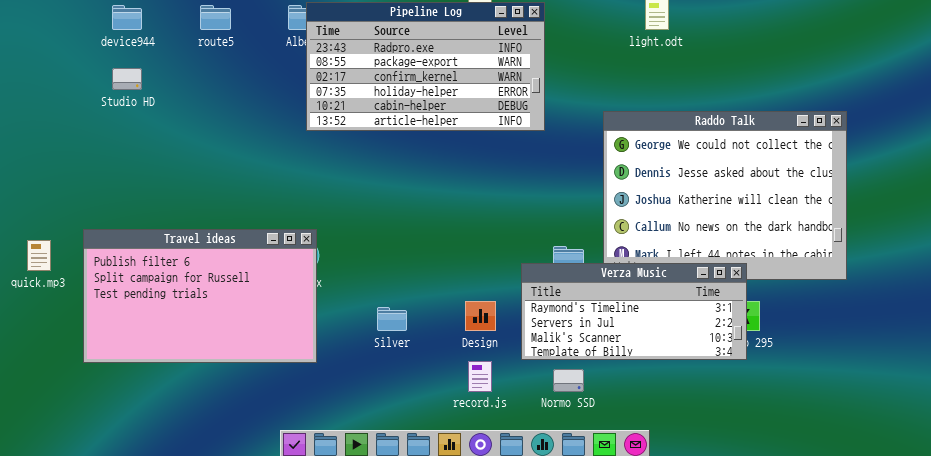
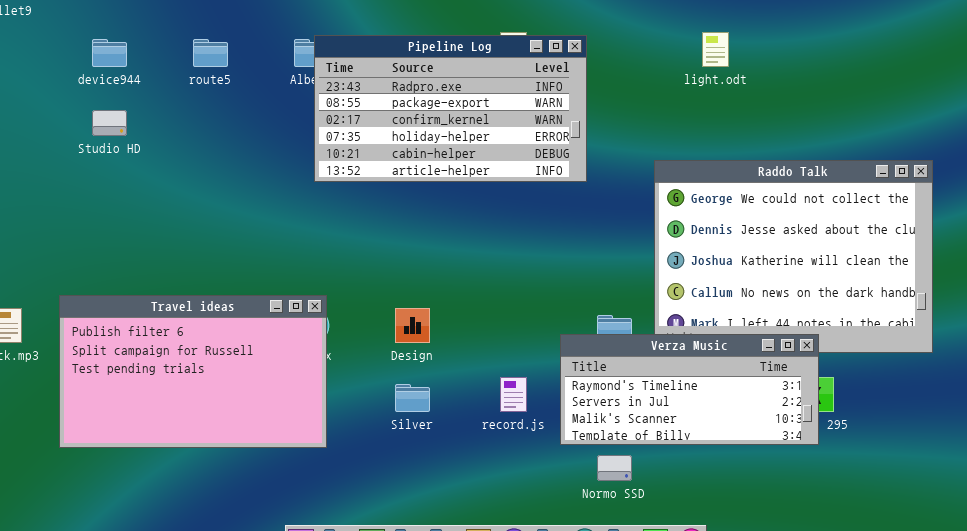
Design: [465,301,496,331] -> [395,308,430,343], moved
record.js: [468,361,492,392] -> [500,377,527,412], moved

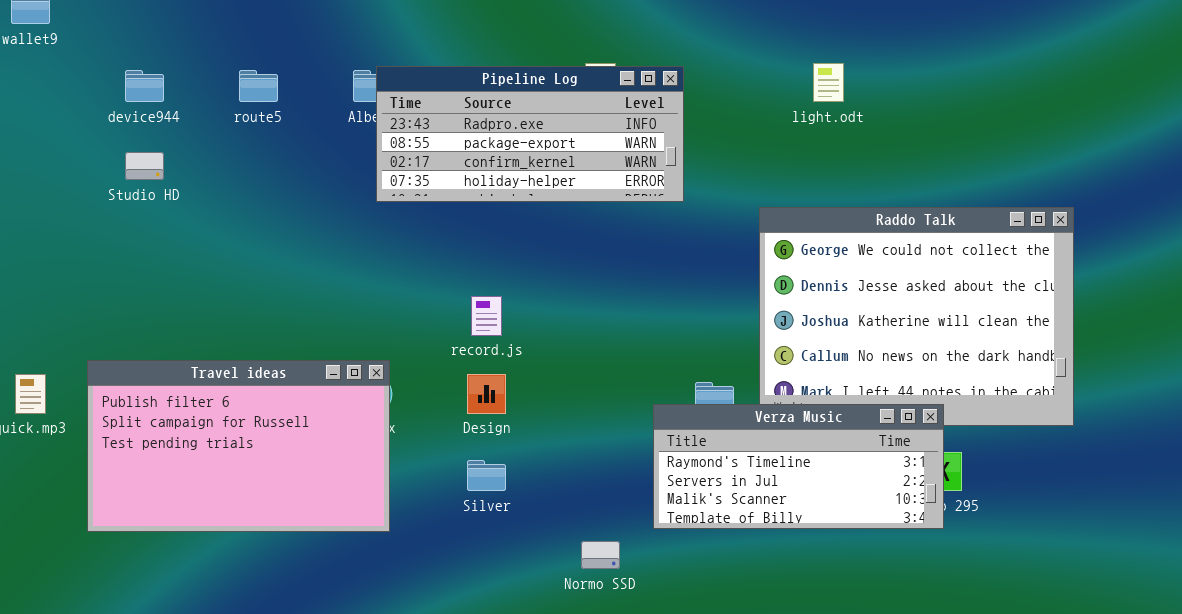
Pipeline Log: [314,35,587,182] -> [376,66,684,202], resized
record.js: [500,377,527,412] -> [471,296,502,336], moved
Normo SSD: [597,455,632,481] -> [581,541,620,569], moved

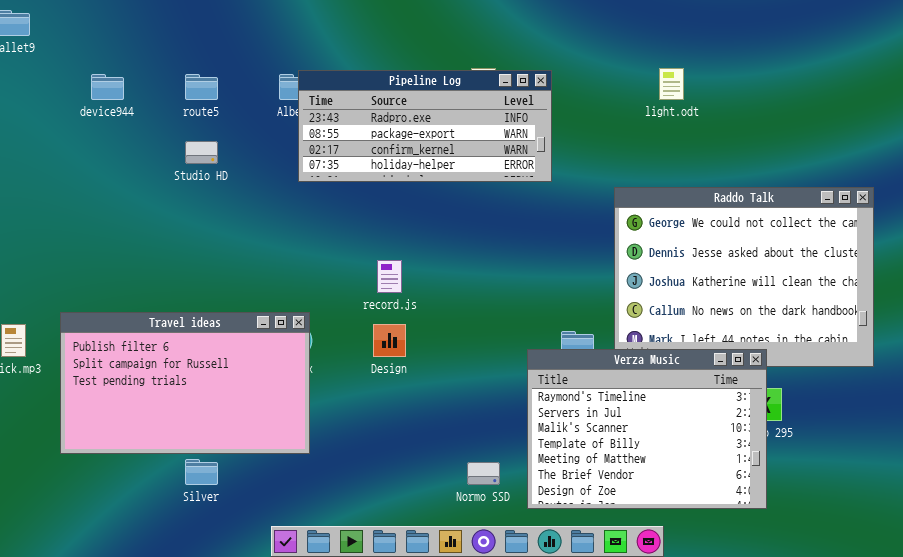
Studio HD: [125,152,164,180] -> [185,141,218,164], moved
Verza Music: [653,404,944,529] -> [527,349,767,509], resized
Silver: [467,460,506,491] -> [185,459,218,485], moved

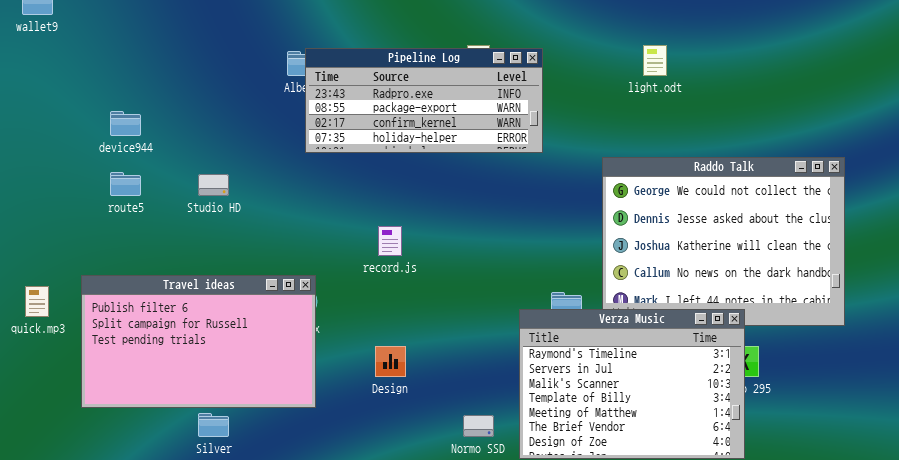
device944: [91,74,124,100] -> [110,111,141,136], moved
route5: [185,74,218,100] -> [110,172,141,196], moved
Studio HD: [185,141,218,164] -> [198,174,229,196], moved
Design: [373,324,406,357] -> [375,346,406,377], moved

